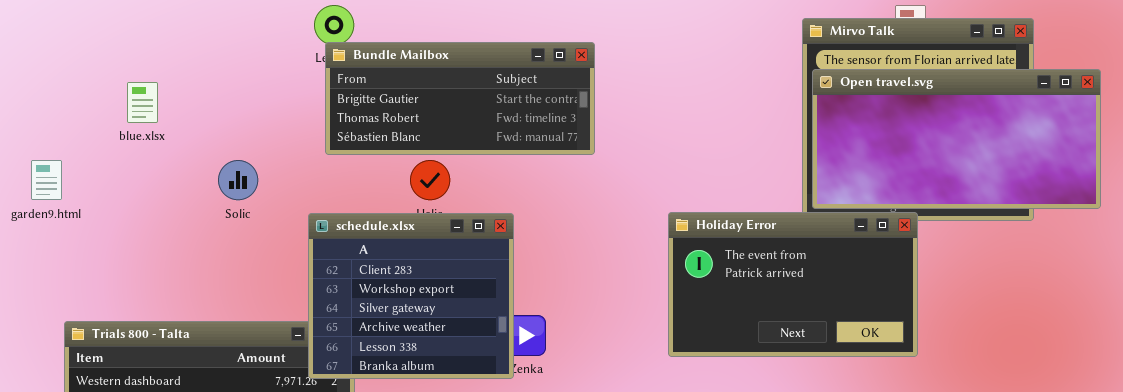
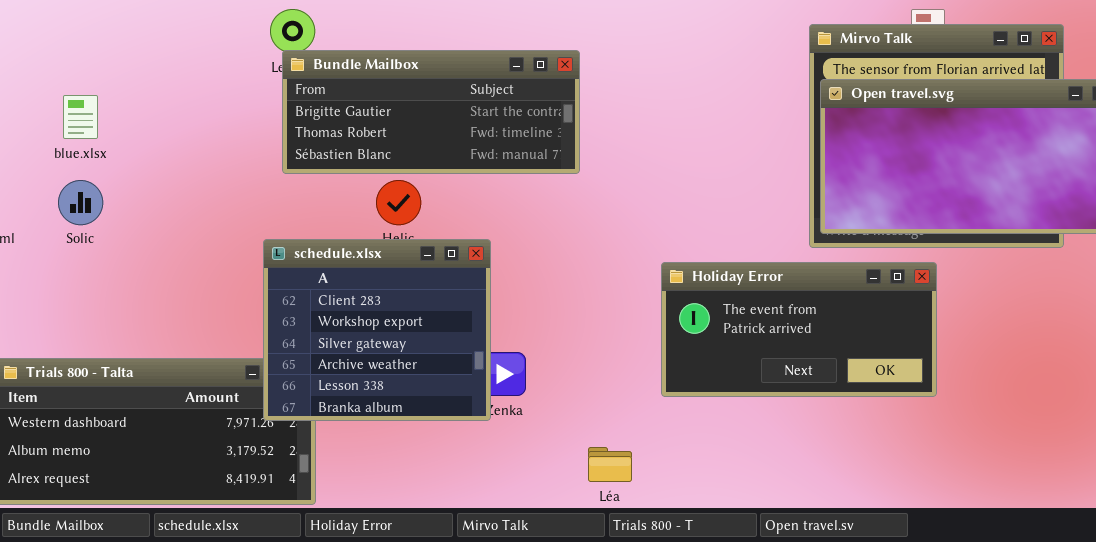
Solic: [218,160,258,200] -> [58,180,103,225], moved
Holiday Error: [668,212,918,357] -> [661,262,937,397], resized

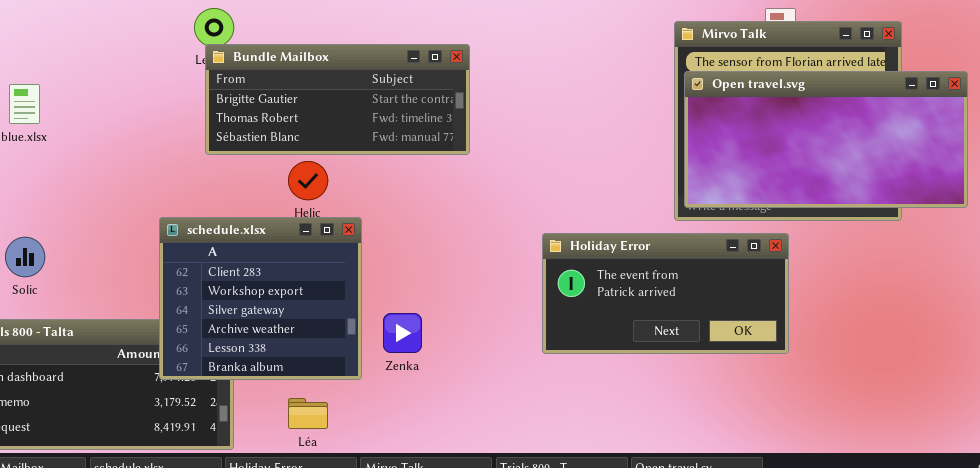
Solic: [58,180,103,225] -> [5,237,45,277], moved
schedule.xlsx: [263,239,491,421] -> [159,217,362,380], moved
Léa: [588,447,632,482] -> [288,398,328,429], moved

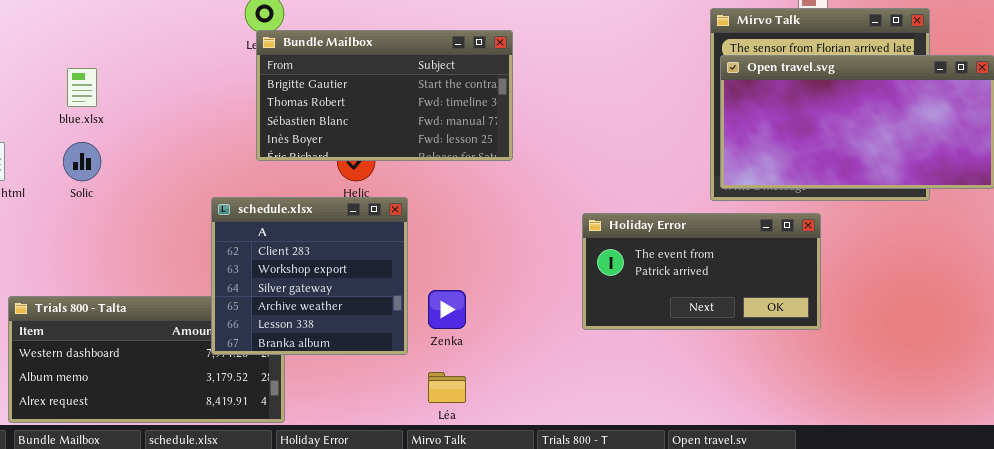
Bundle Mailbox: [205,44,470,155] -> [256,30,513,161], resized
Solic: [5,237,45,277] -> [63,142,101,181], moved
Léa: [288,398,328,429] -> [428,372,466,403], moved

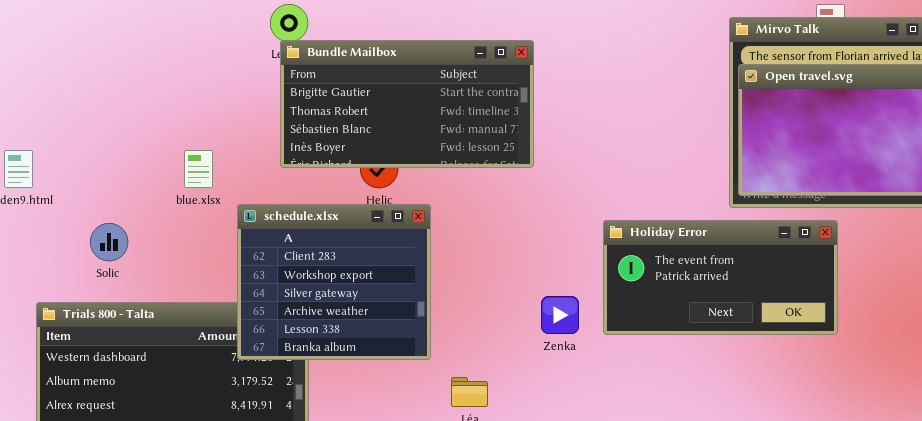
blue.xlsx: [67,68,97,107] -> [184,150,213,188], moved
Solic: [63,142,101,181] -> [90,223,128,261], moved
Zenka: [428,290,466,329] -> [541,296,579,334], moved

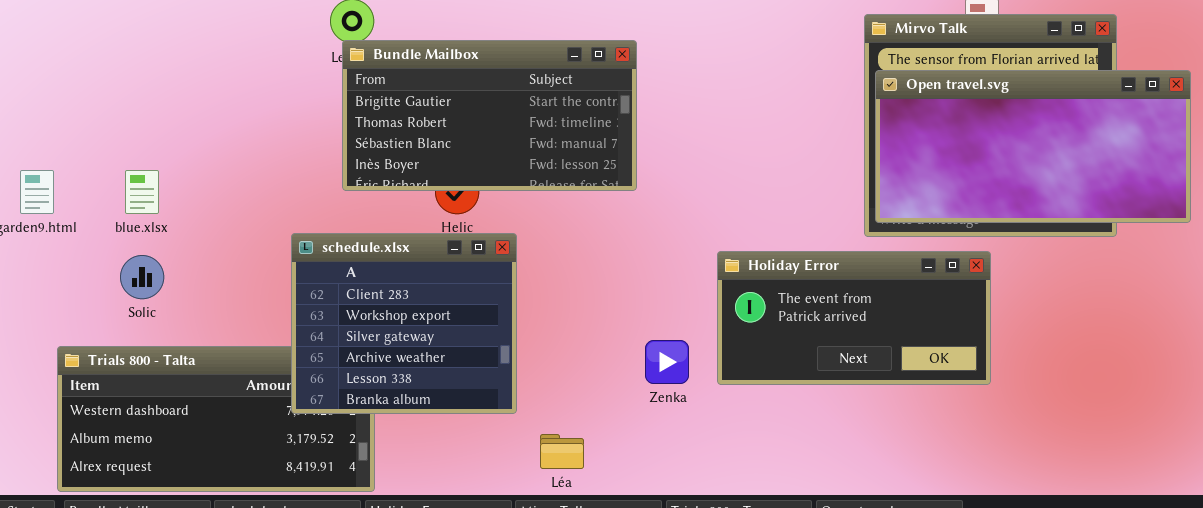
blue.xlsx: [184,150,213,188] -> [125,170,159,214], moved

